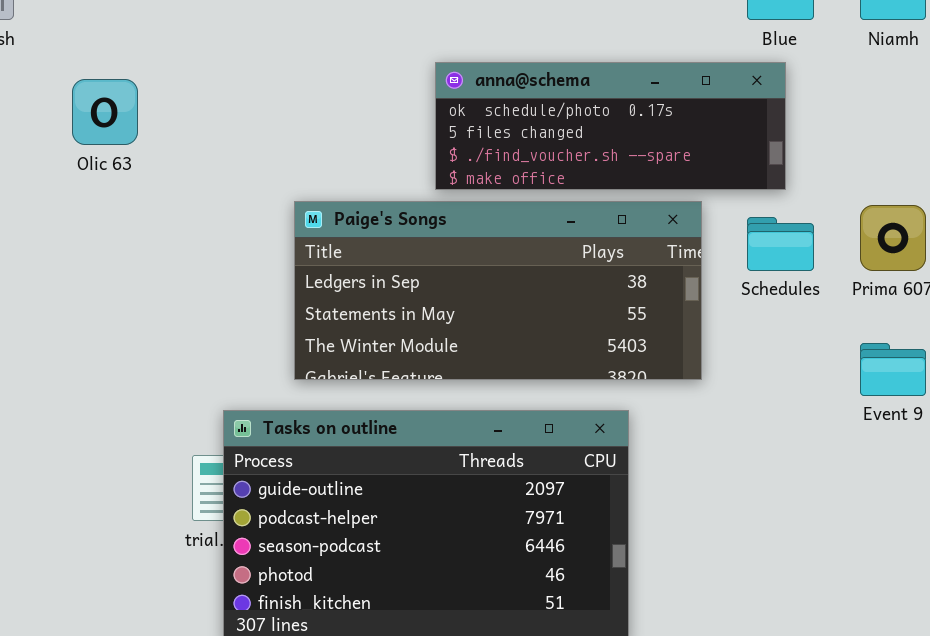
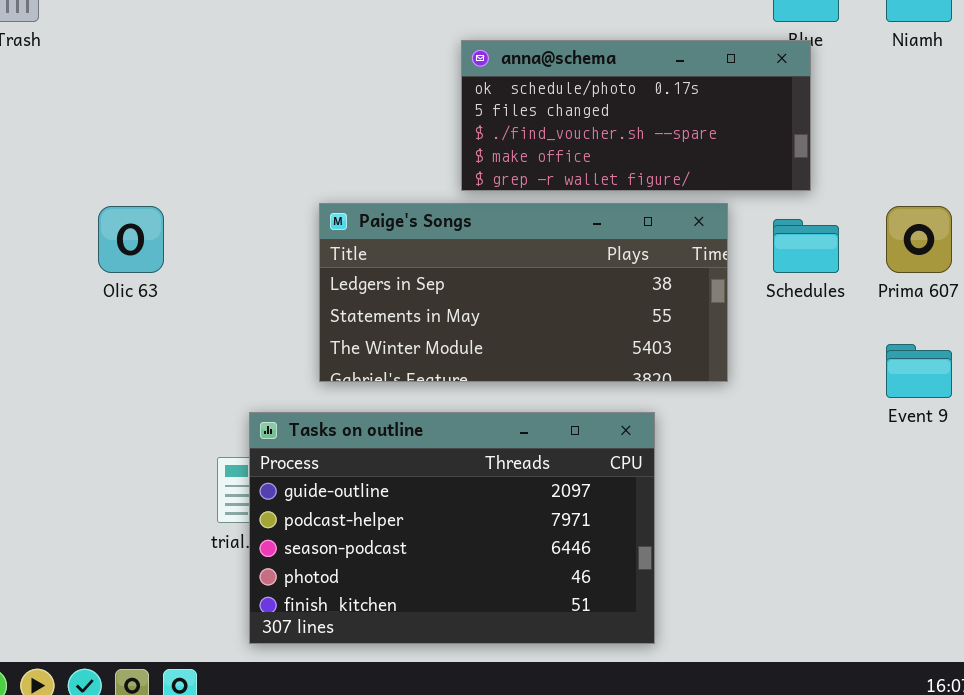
anna@schema: [435,62,786,190] -> [461,40,811,191], resized
Olic 63: [72,79,138,145] -> [98,206,164,273], moved

